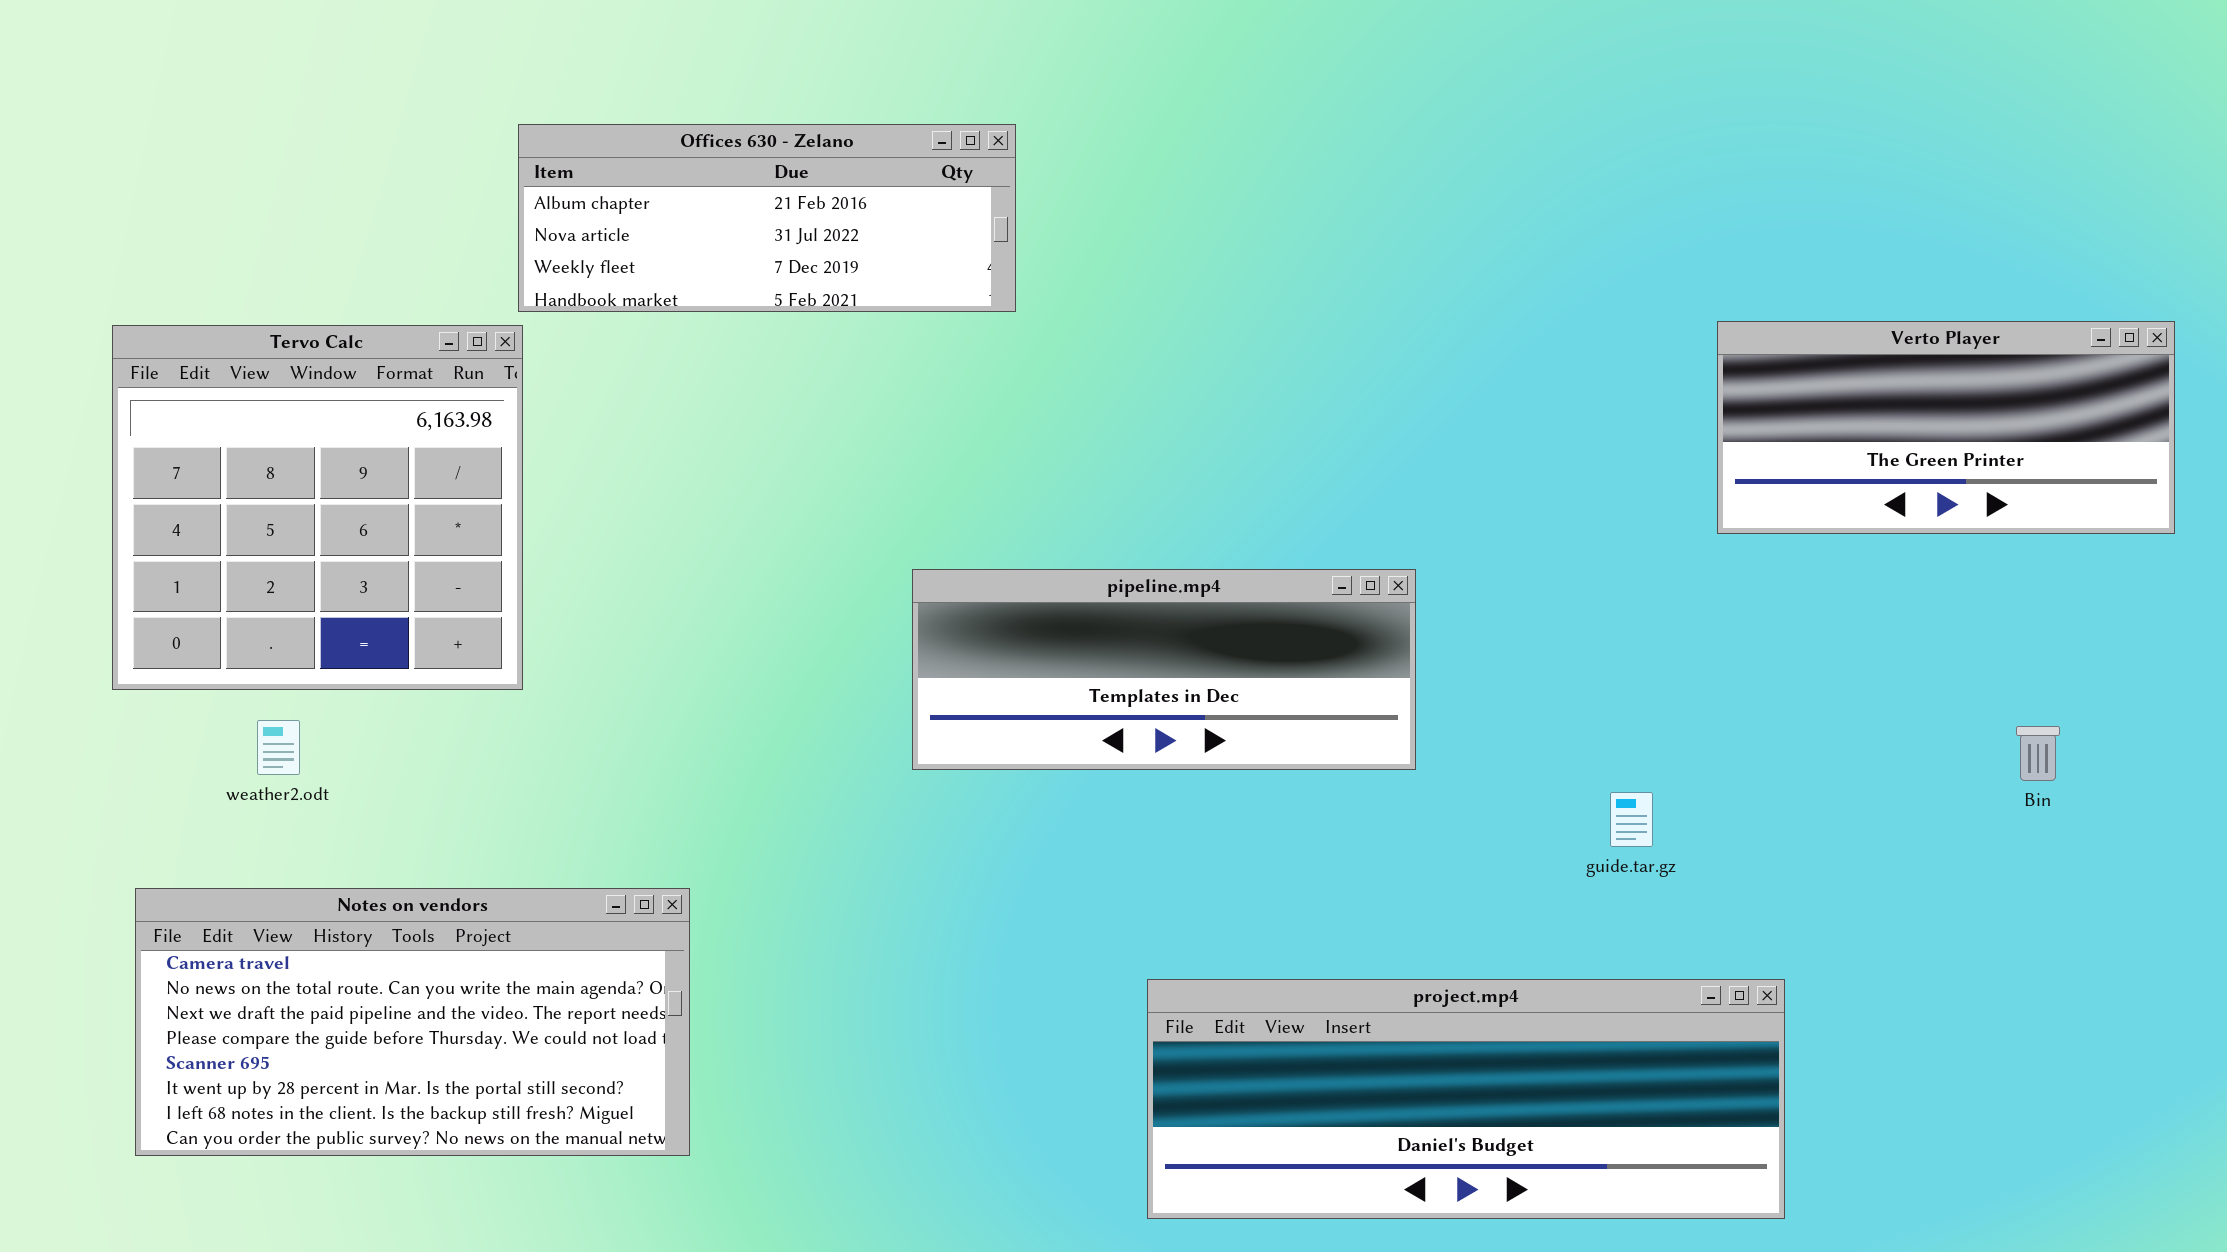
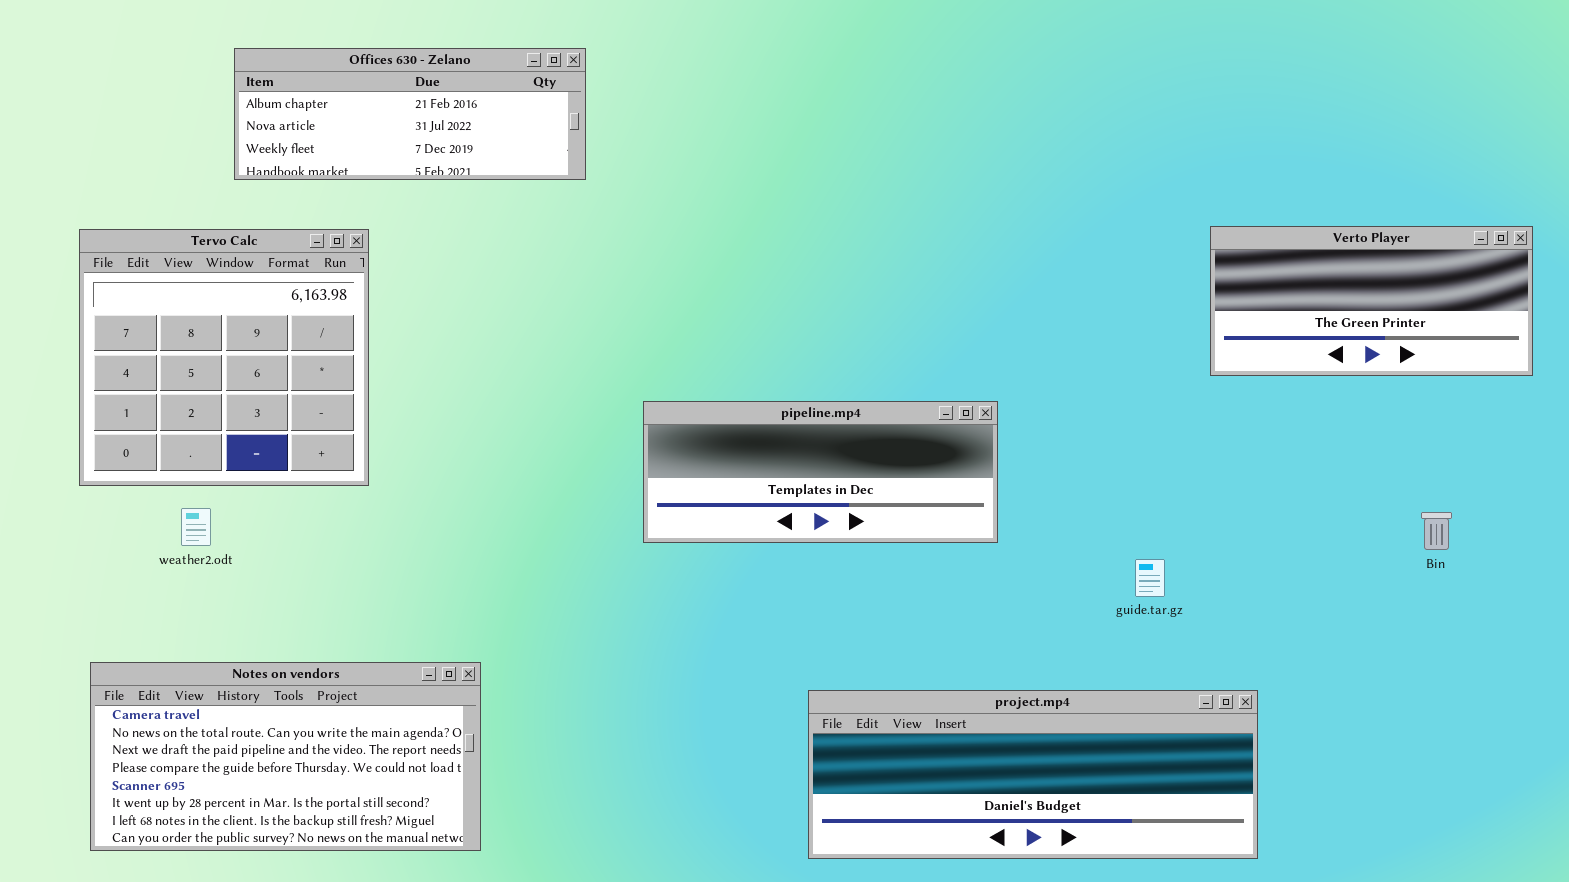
Offices 630 - Zelano: [518,124,1016,312] -> [234,48,586,180], moved
Notes on vendors: [135,888,690,1156] -> [90,662,481,851], moved

